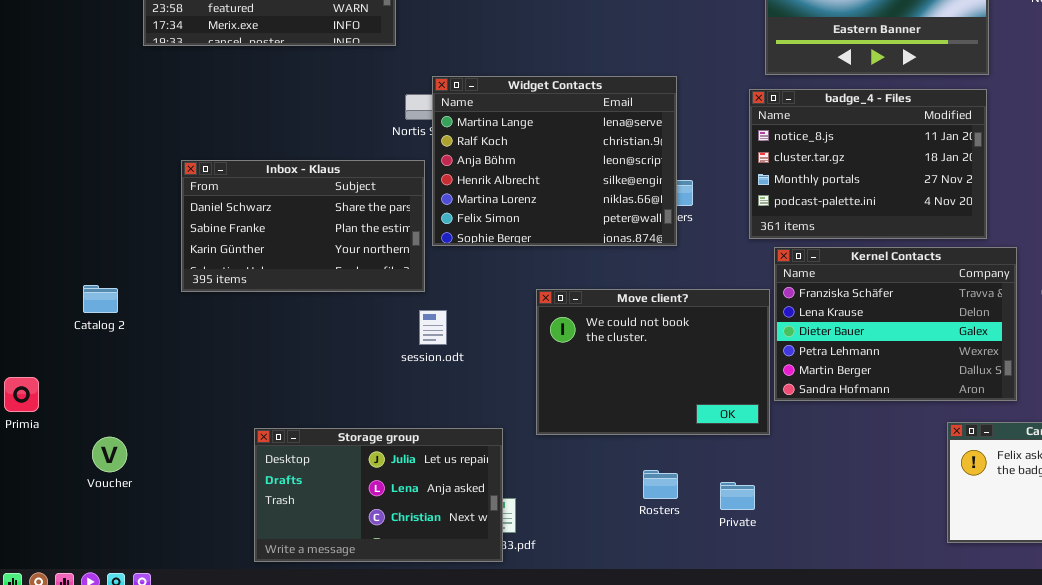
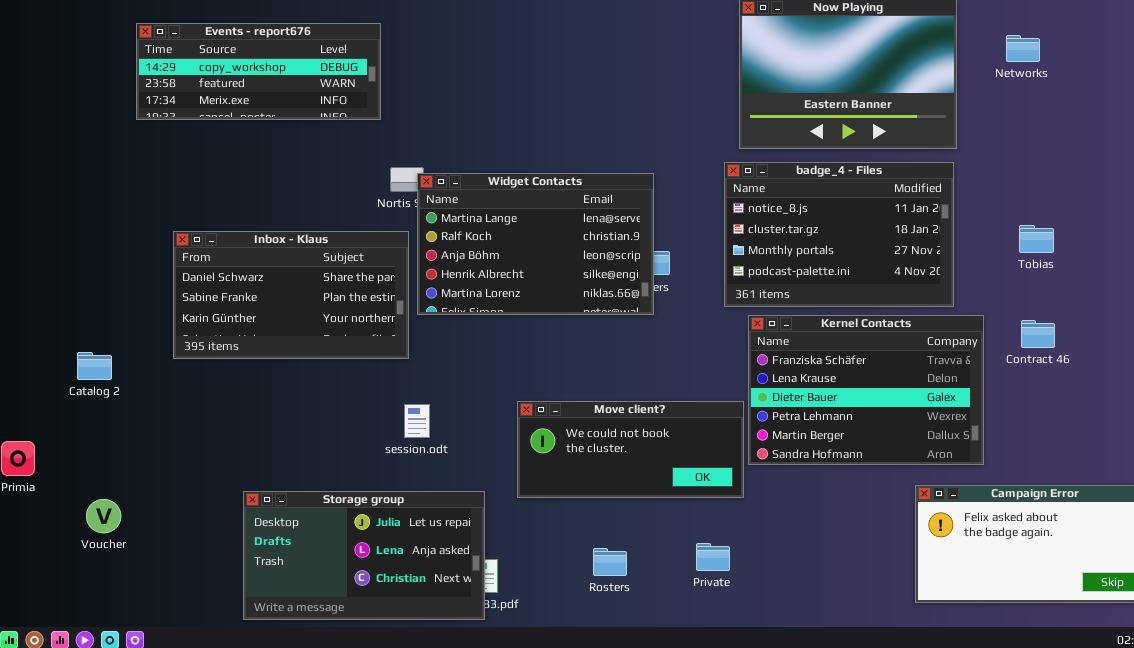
Widget Contacts: [432,76,677,246] -> [417,173,654,315], resized
Move client?: [536,289,770,435] -> [517,401,744,498], resized
session.odt: [419,310,447,345] -> [404,404,430,438], moved
Rosters: [643,470,678,499] -> [593,548,627,576], moved

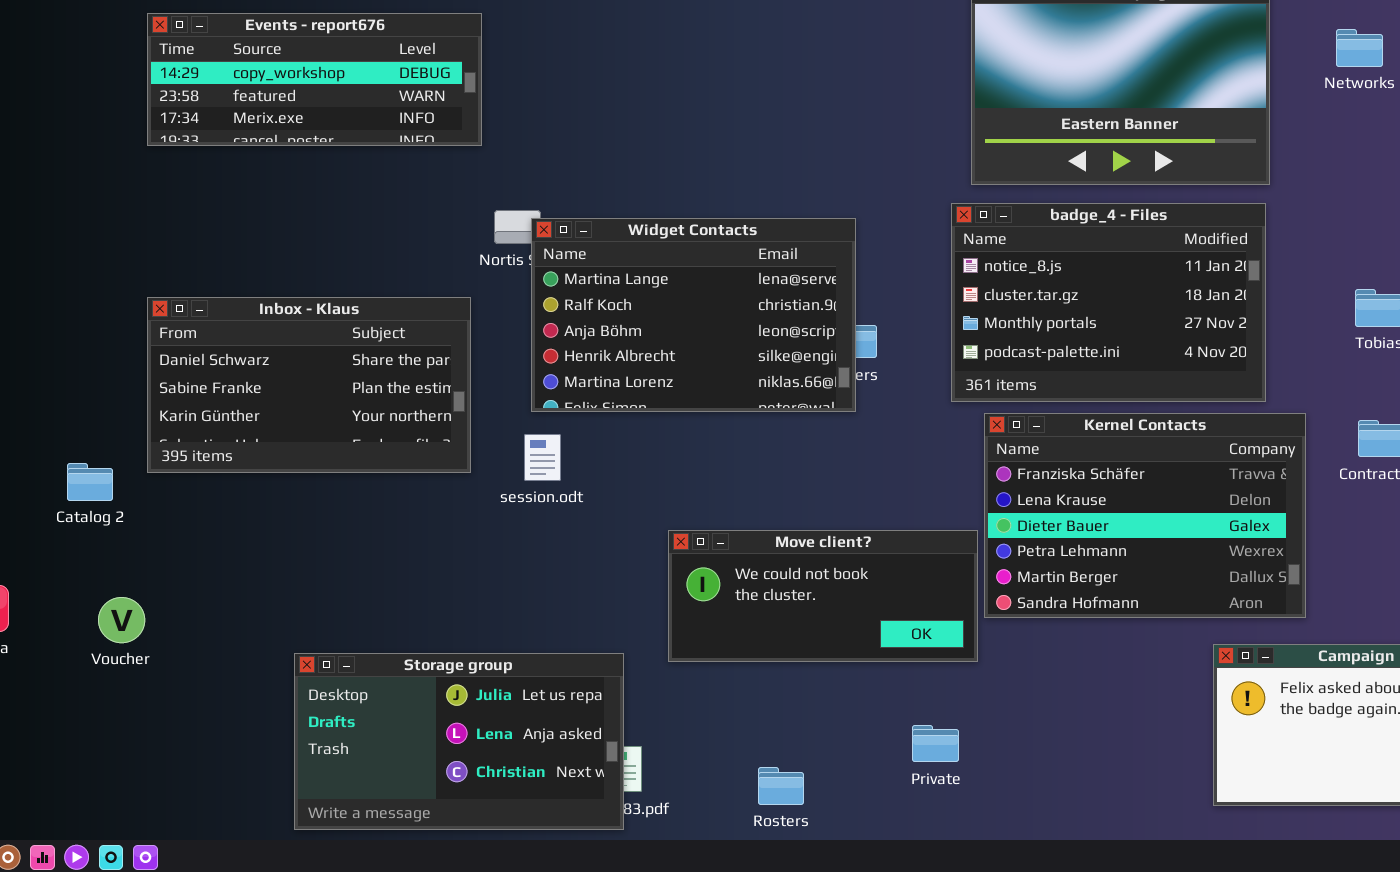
Inbox - Klaus: [173,231,409,359] -> [147,297,471,473], moved
session.odt: [404,404,430,438] -> [524,434,561,481], moved
Voucher: [86,499,121,533] -> [98,597,145,643], moved
Rosters: [593,548,627,576] -> [758,767,804,805], moved

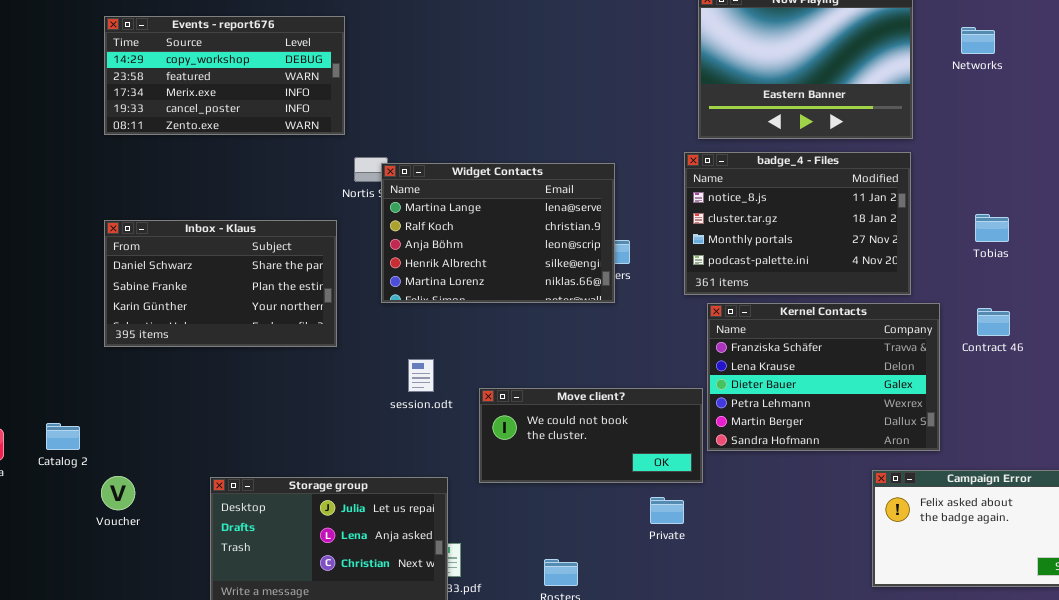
Events - report676: [147,13,482,146] -> [104,16,345,135], resized
session.odt: [524,434,561,481] -> [408,359,434,392], moved
Catalog 2: [67,463,113,501] -> [46,423,80,450], moved
Voucher: [98,597,145,643] -> [101,476,135,510], moved
Private: [912,725,959,762] -> [650,497,684,524], moved

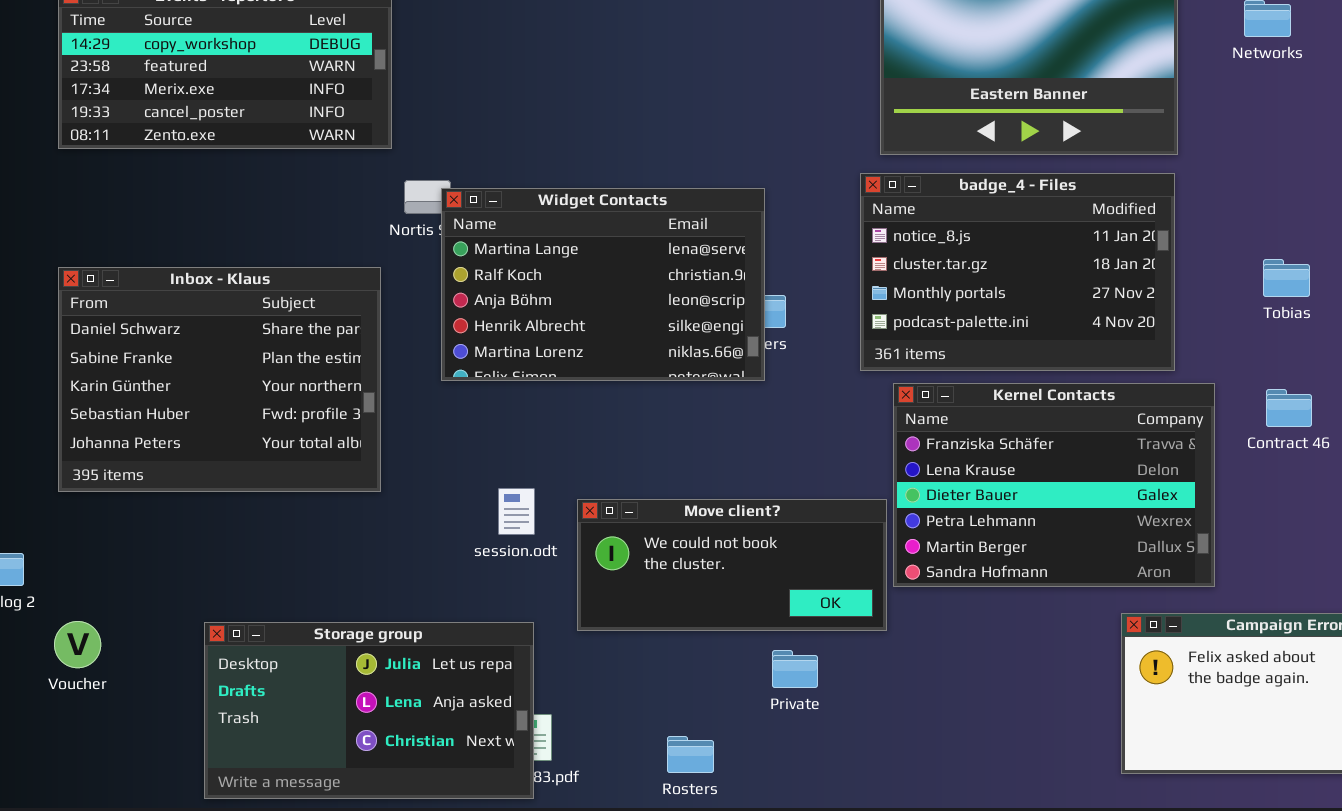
Inbox - Klaus: [104,220,337,347] -> [58,267,381,492], resized
session.odt: [408,359,434,392] -> [498,488,535,535], moved
Private: [650,497,684,524] -> [772,650,818,688], moved

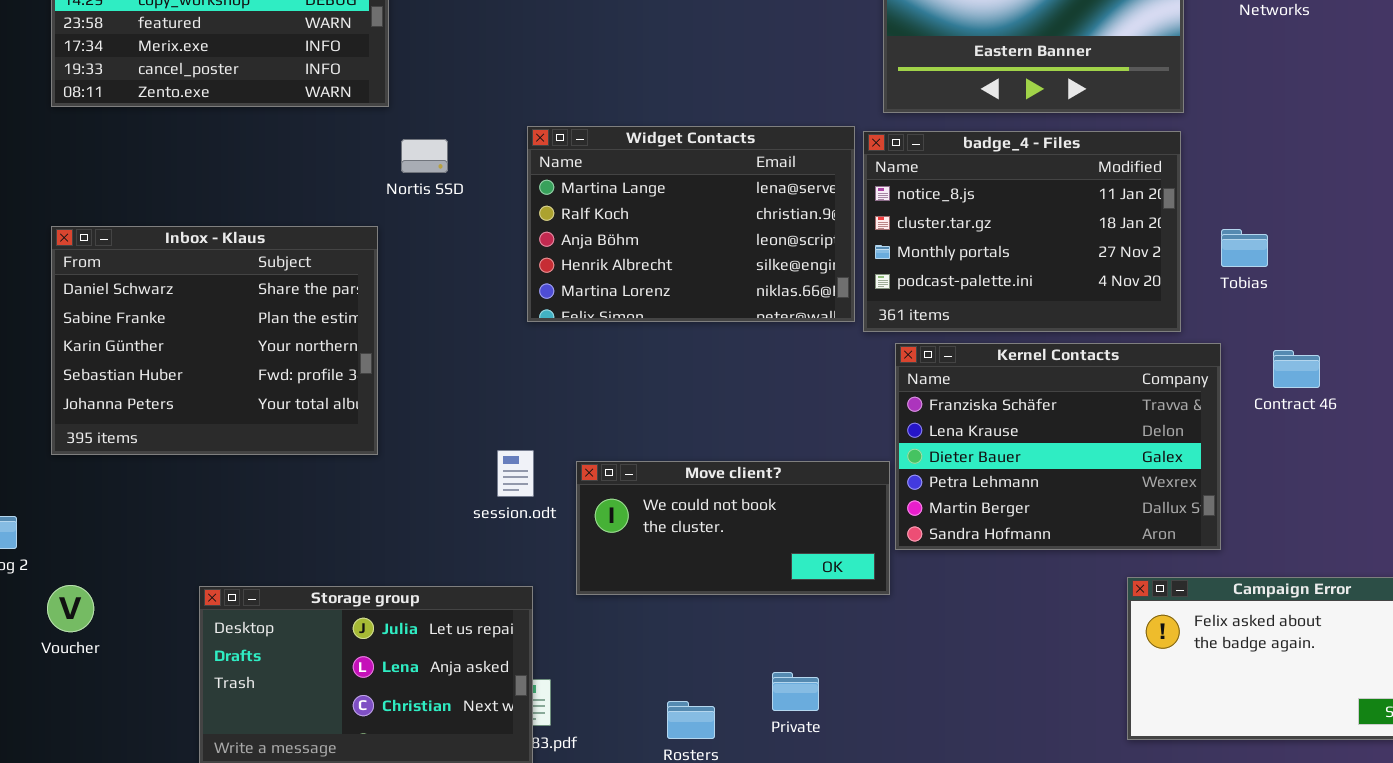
Widget Contacts: [441,188,765,381] -> [527,126,855,322], moved
Tobias: [1263,259,1310,297] -> [1221,229,1268,267], moved
Private: [772,650,818,688] -> [772,672,819,711], moved

